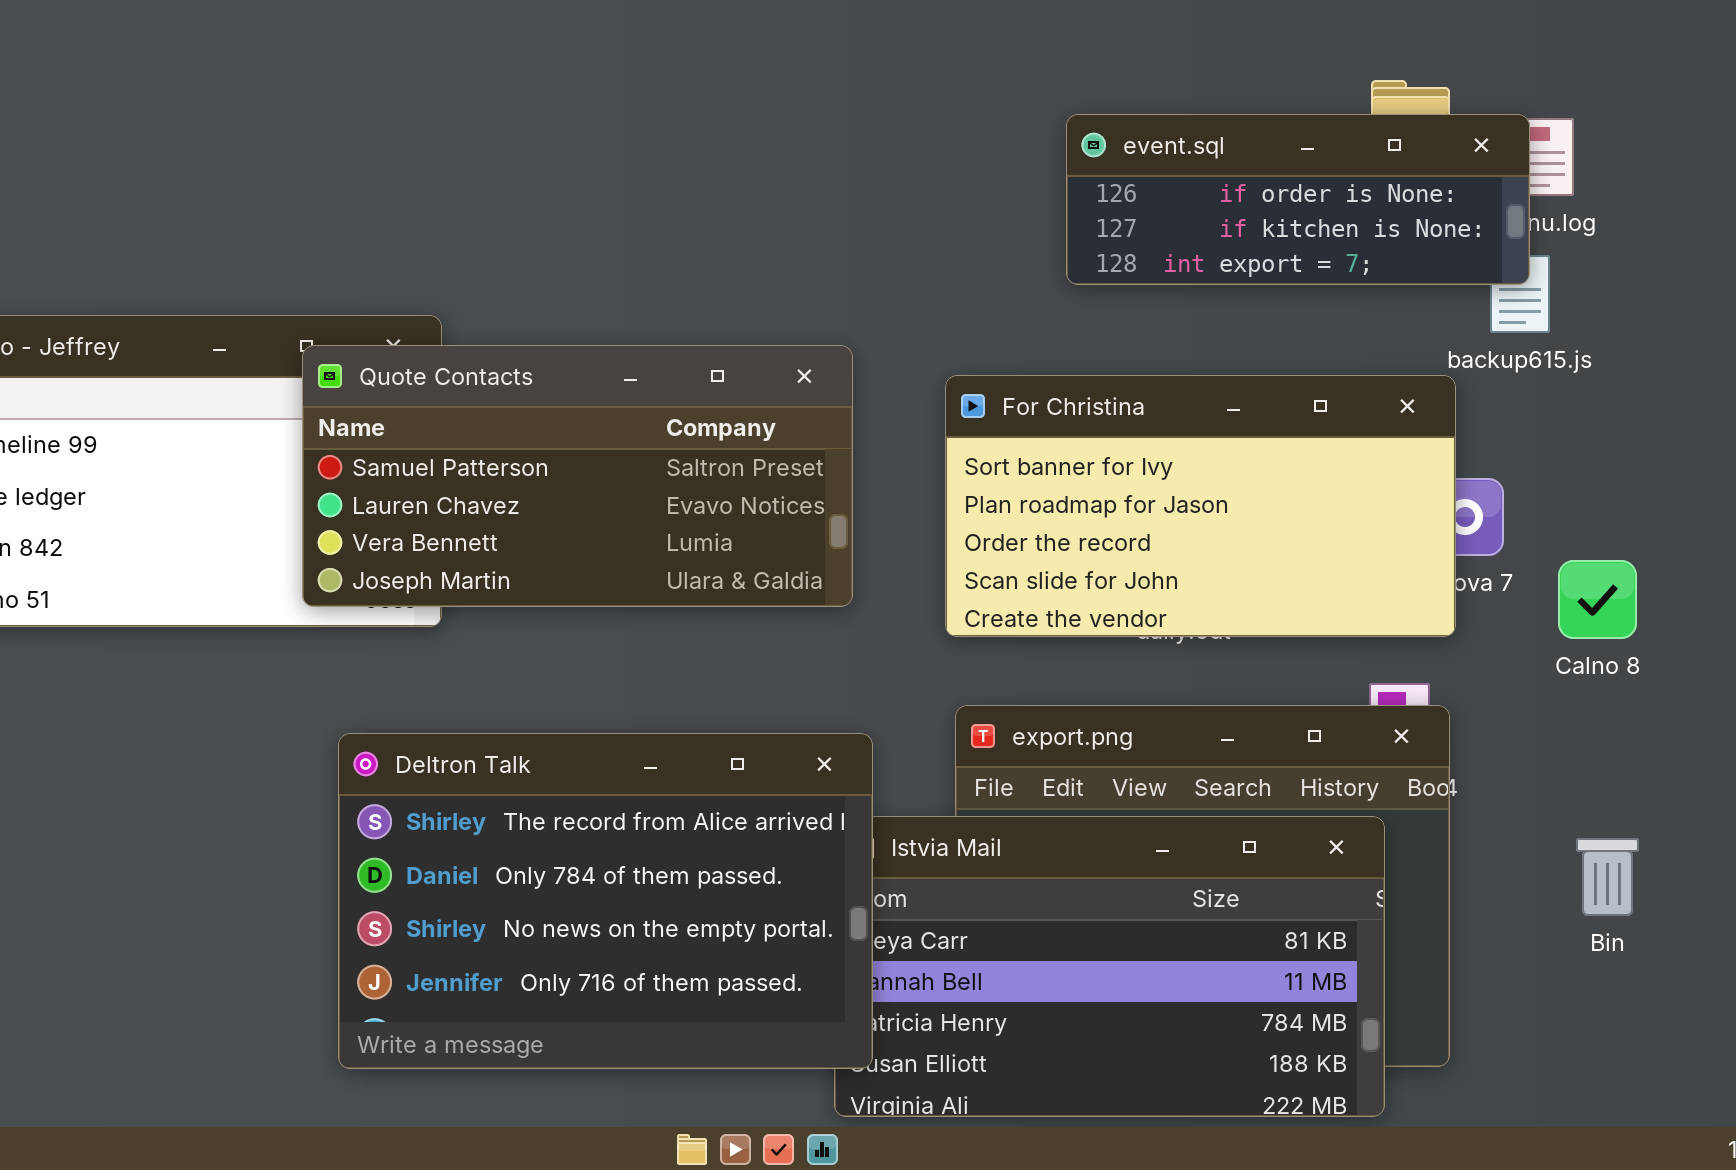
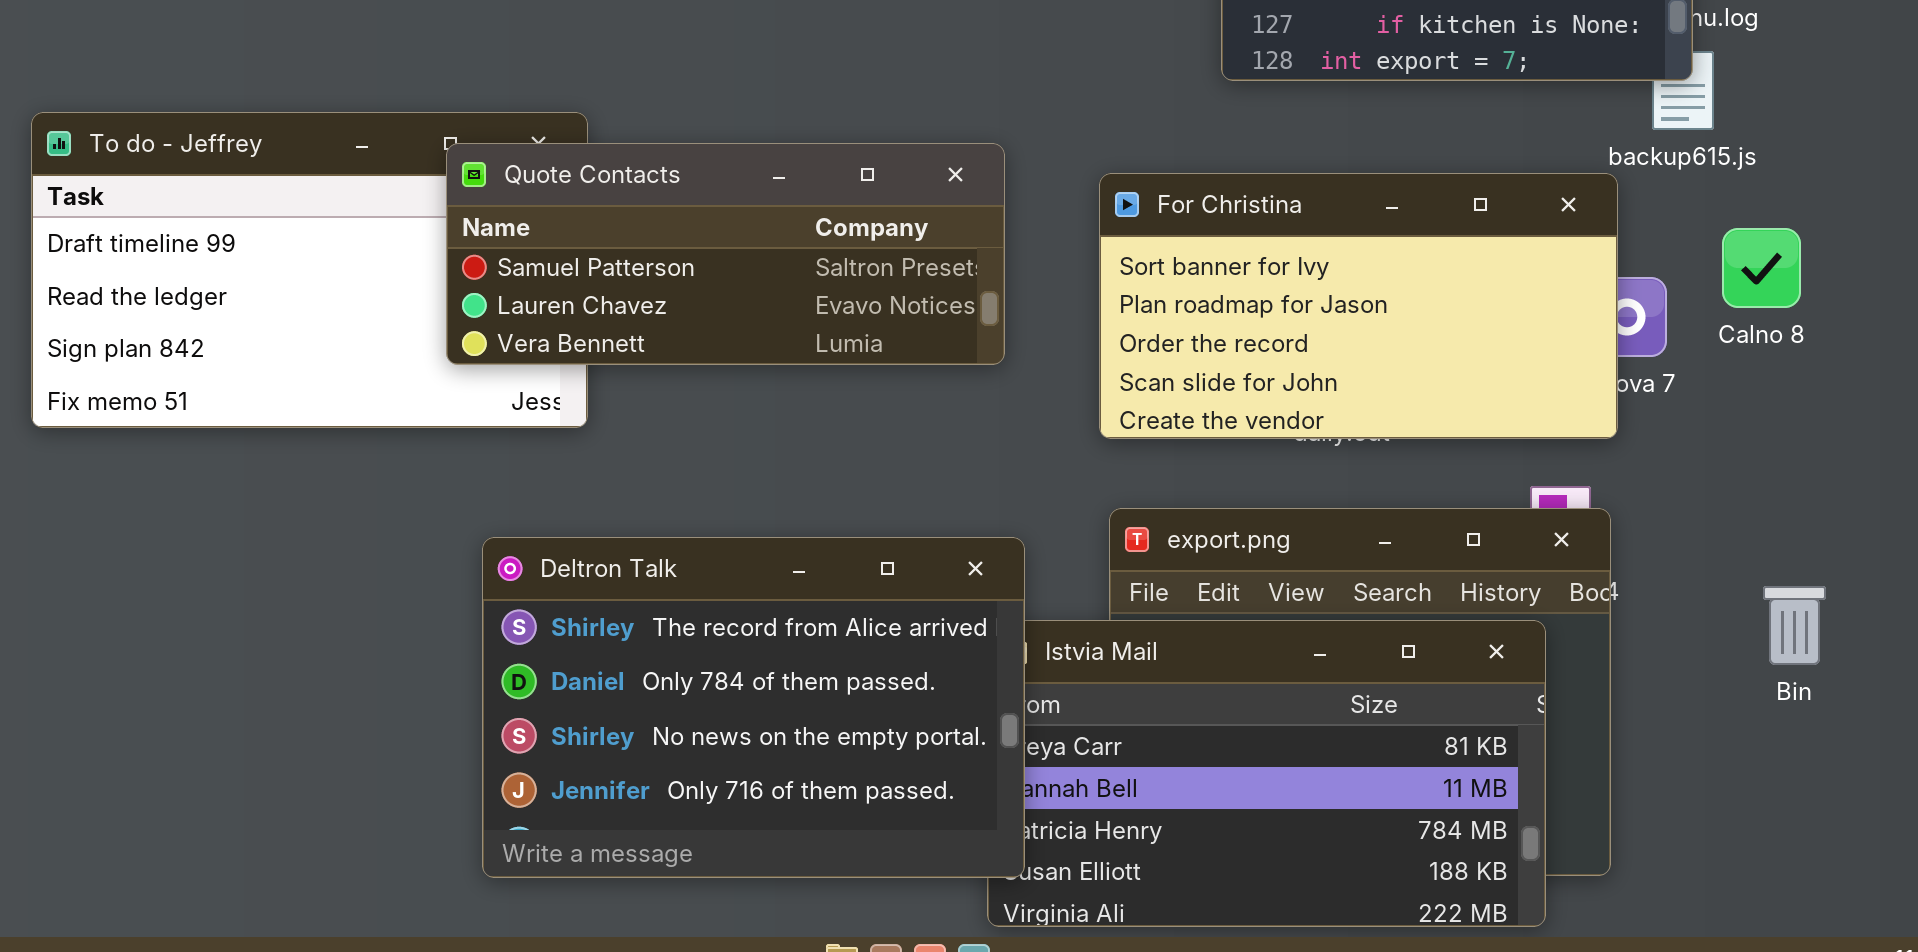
Quote Contacts: [302,345,853,607] -> [446,143,1005,365], resized
Calno 8: [1558,560,1637,639] -> [1722,228,1801,308], moved
Bin: [1576,838,1639,916] -> [1763,586,1826,665], moved

